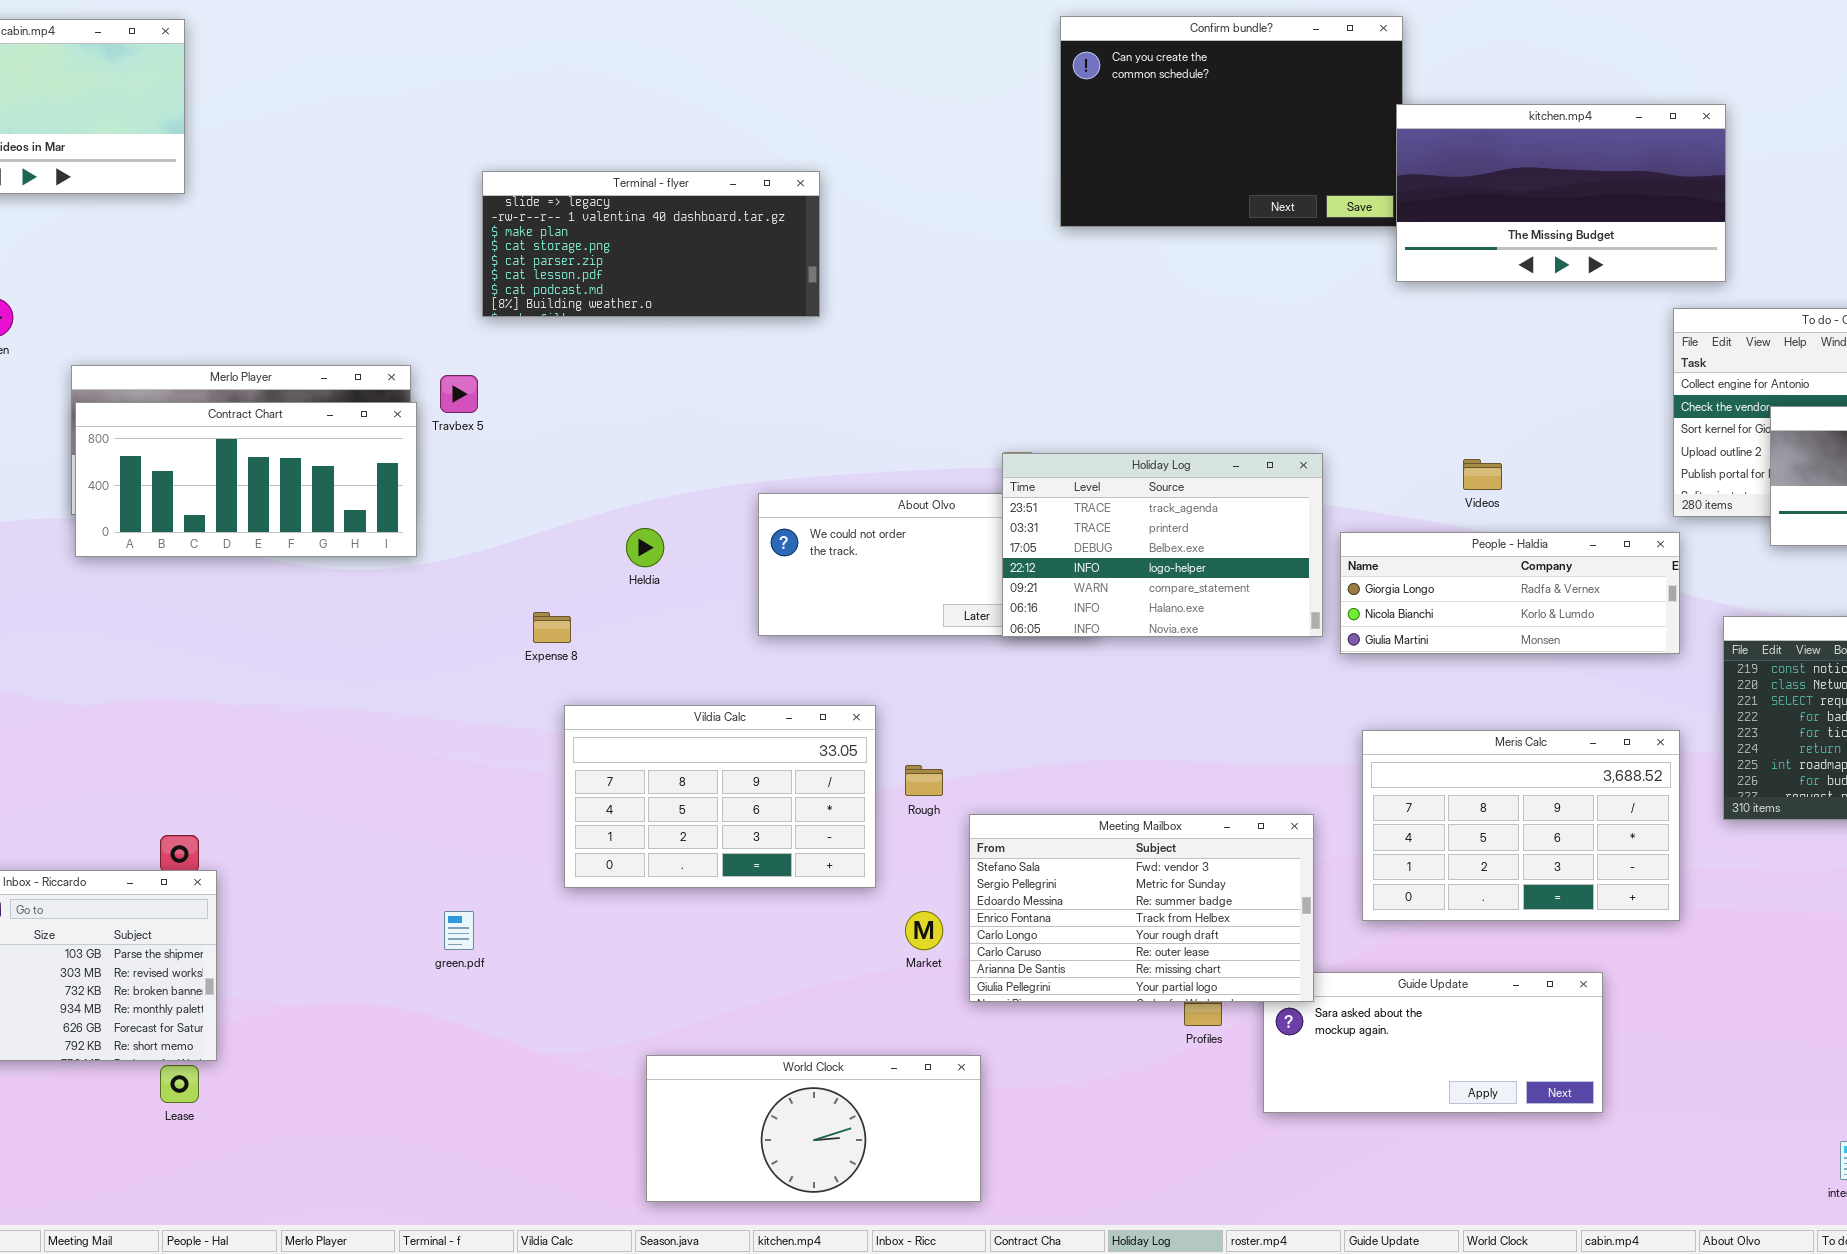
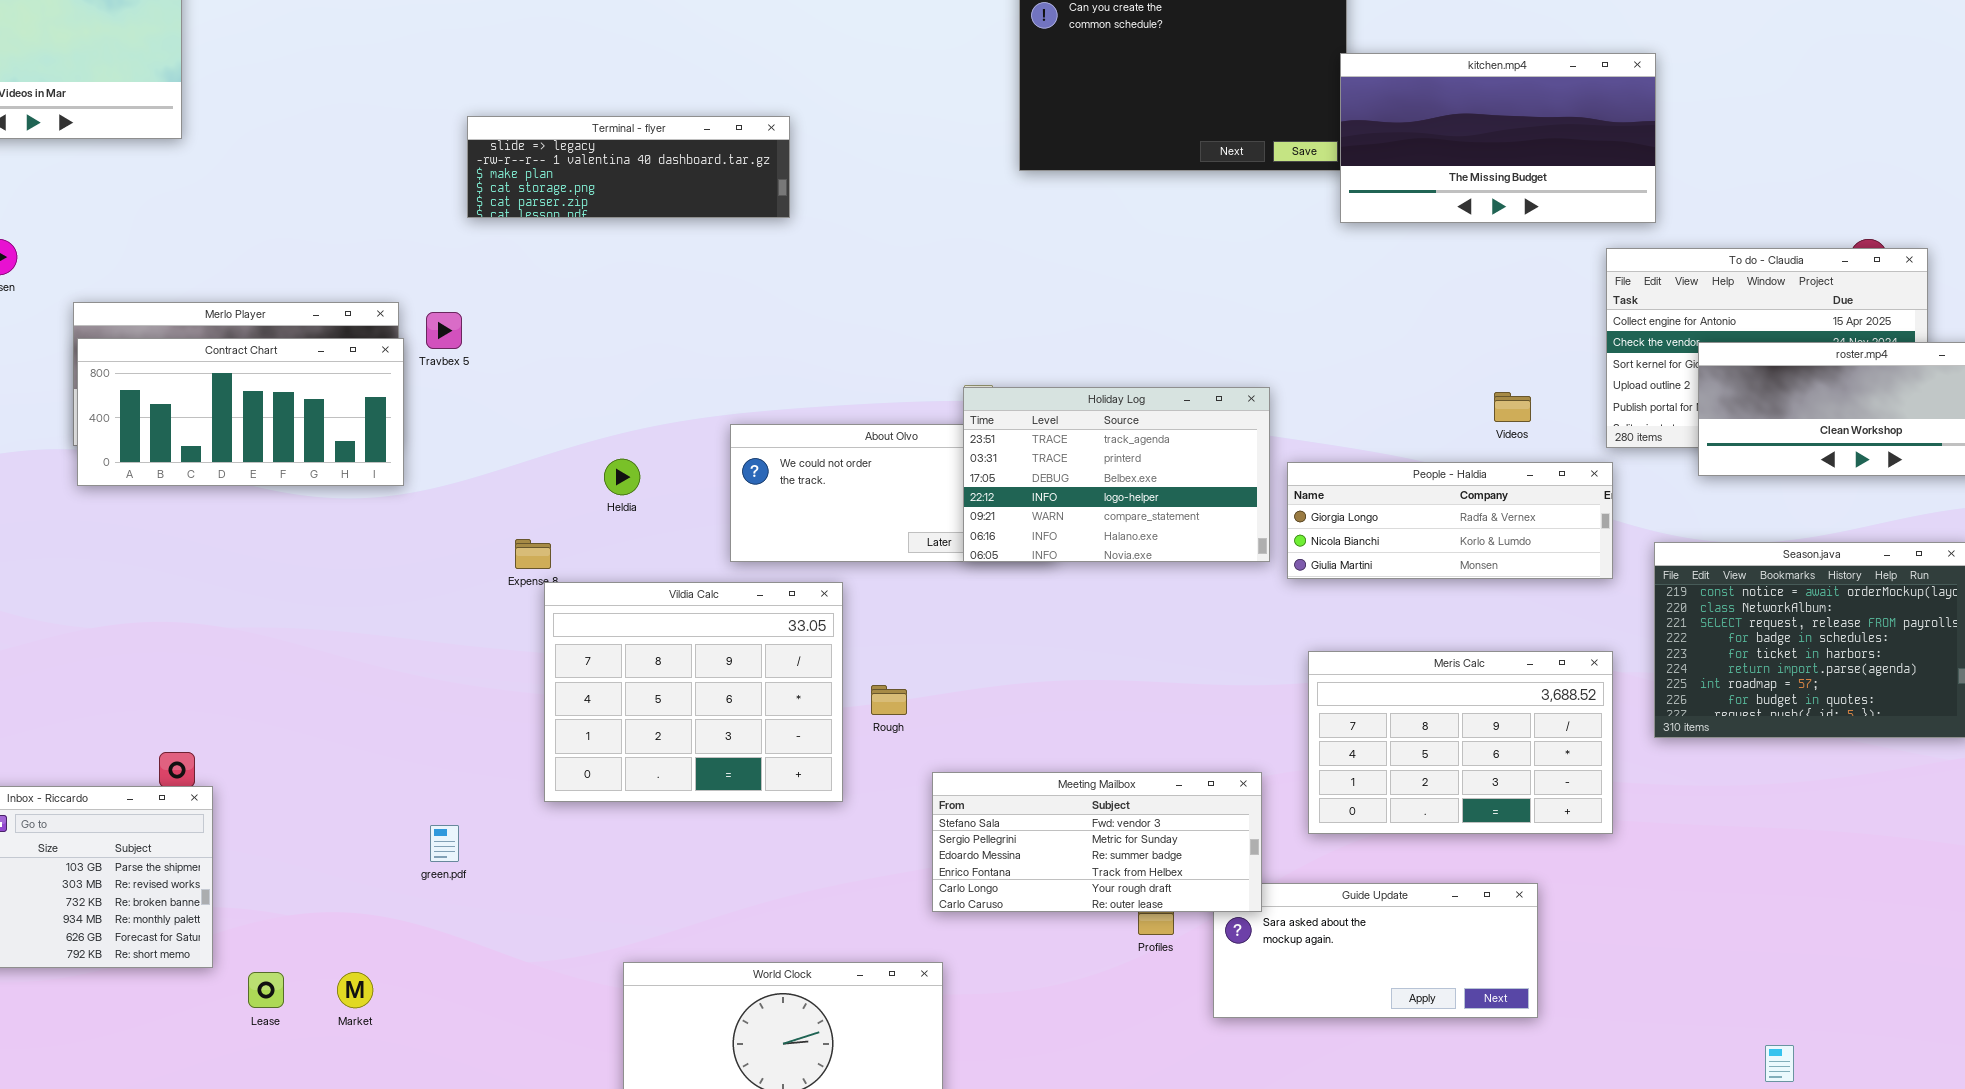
Terminal - flyer: [482,171,820,317] -> [467,116,790,218], resized
Videos: [1463,459,1502,490] -> [1494,392,1531,422], moved
Vildia Calc: [564,705,876,888] -> [544,582,843,802], resized
Meeting Mailbox: [969,814,1314,1002] -> [932,772,1262,912], resized
Market: [905,911,943,950] -> [337,972,373,1008], moved
Lease: [160,1065,199,1103] -> [248,972,284,1008], moved

